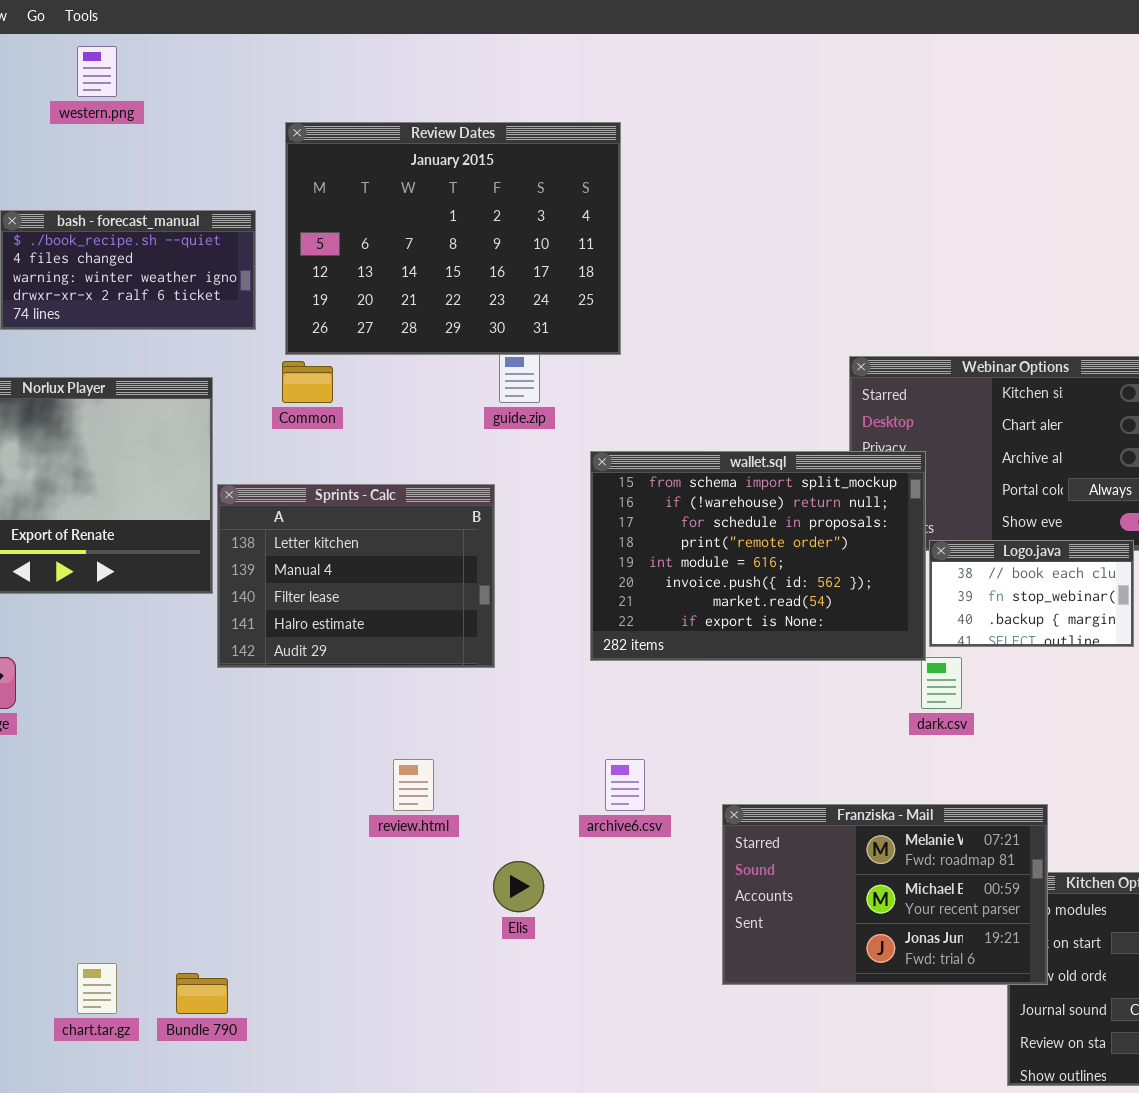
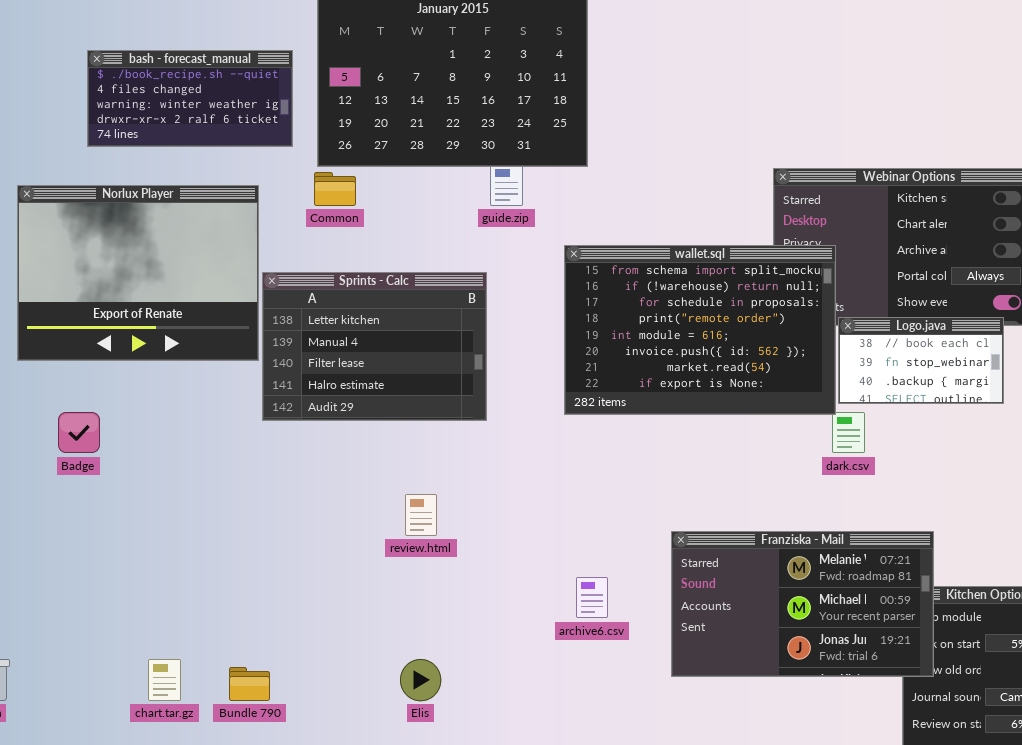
archive6.csv: [605,759,645,811] -> [576,577,608,618], moved
Elis: [493,861,544,912] -> [400,659,441,701], moved

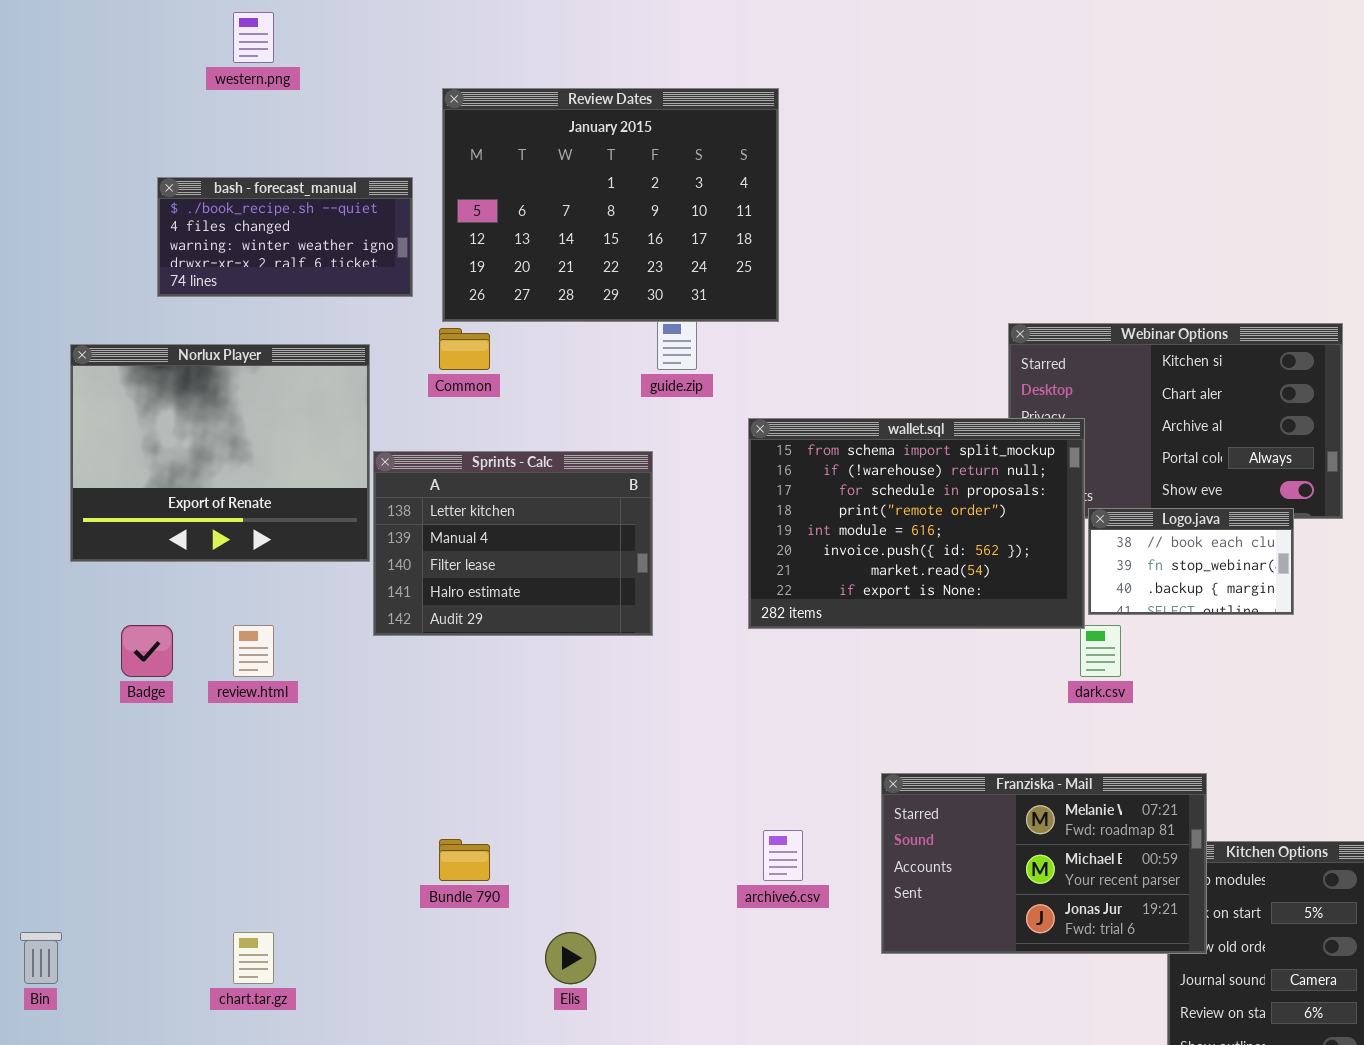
review.html: [405,494,437,536] -> [233,625,274,677], moved
Bundle 790: [229,667,270,701] -> [439,839,490,881], moved

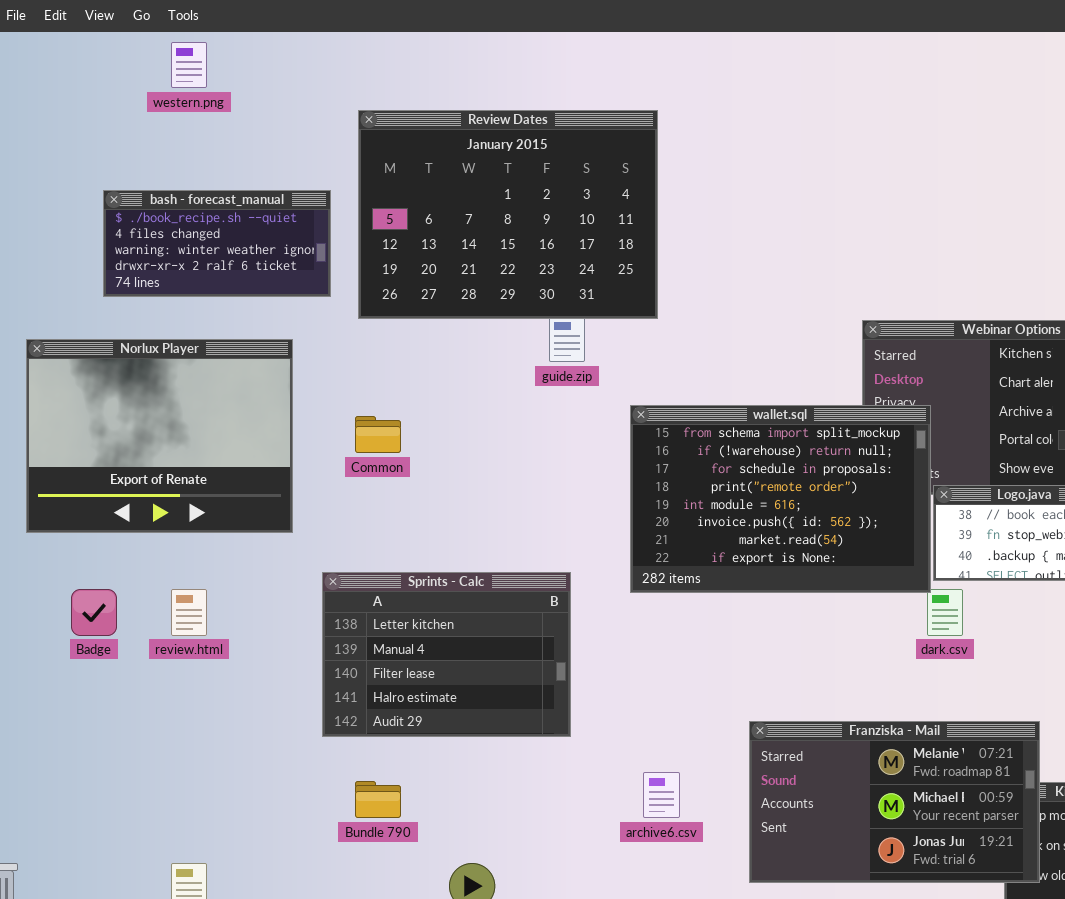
Common: [439,328,490,370] -> [355,416,401,453], moved
Sprints - Calc: [373,451,653,636] -> [322,572,571,737], moved

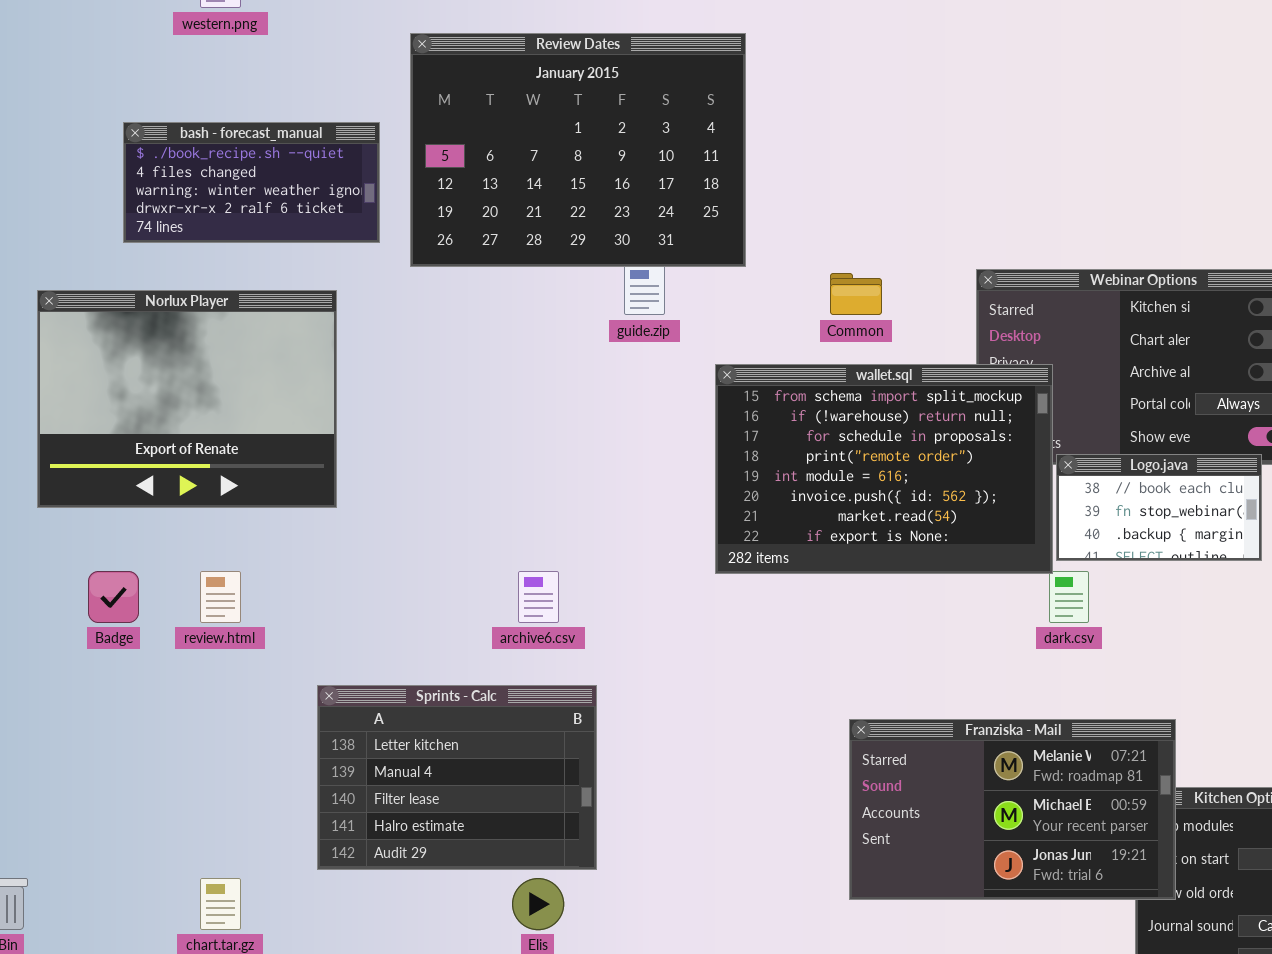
Common: [355,416,401,453] -> [830,273,882,315], moved
Sprints - Calc: [322,572,571,737] -> [317,685,597,870], moved
archive6.csv: [643,772,680,818] -> [518,571,559,623], moved

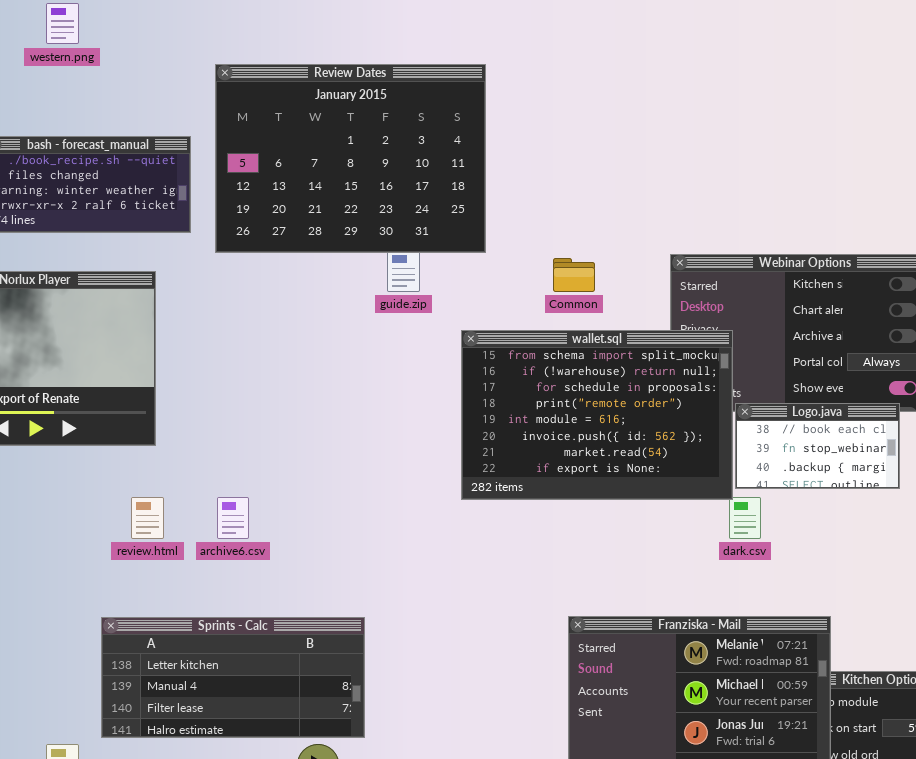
review.html: [200,571,241,623] -> [131,497,164,539], moved
archive6.csv: [518,571,559,623] -> [217,497,249,539], moved
Sprints - Calc: [317,685,597,870] -> [101,617,365,738], resized

